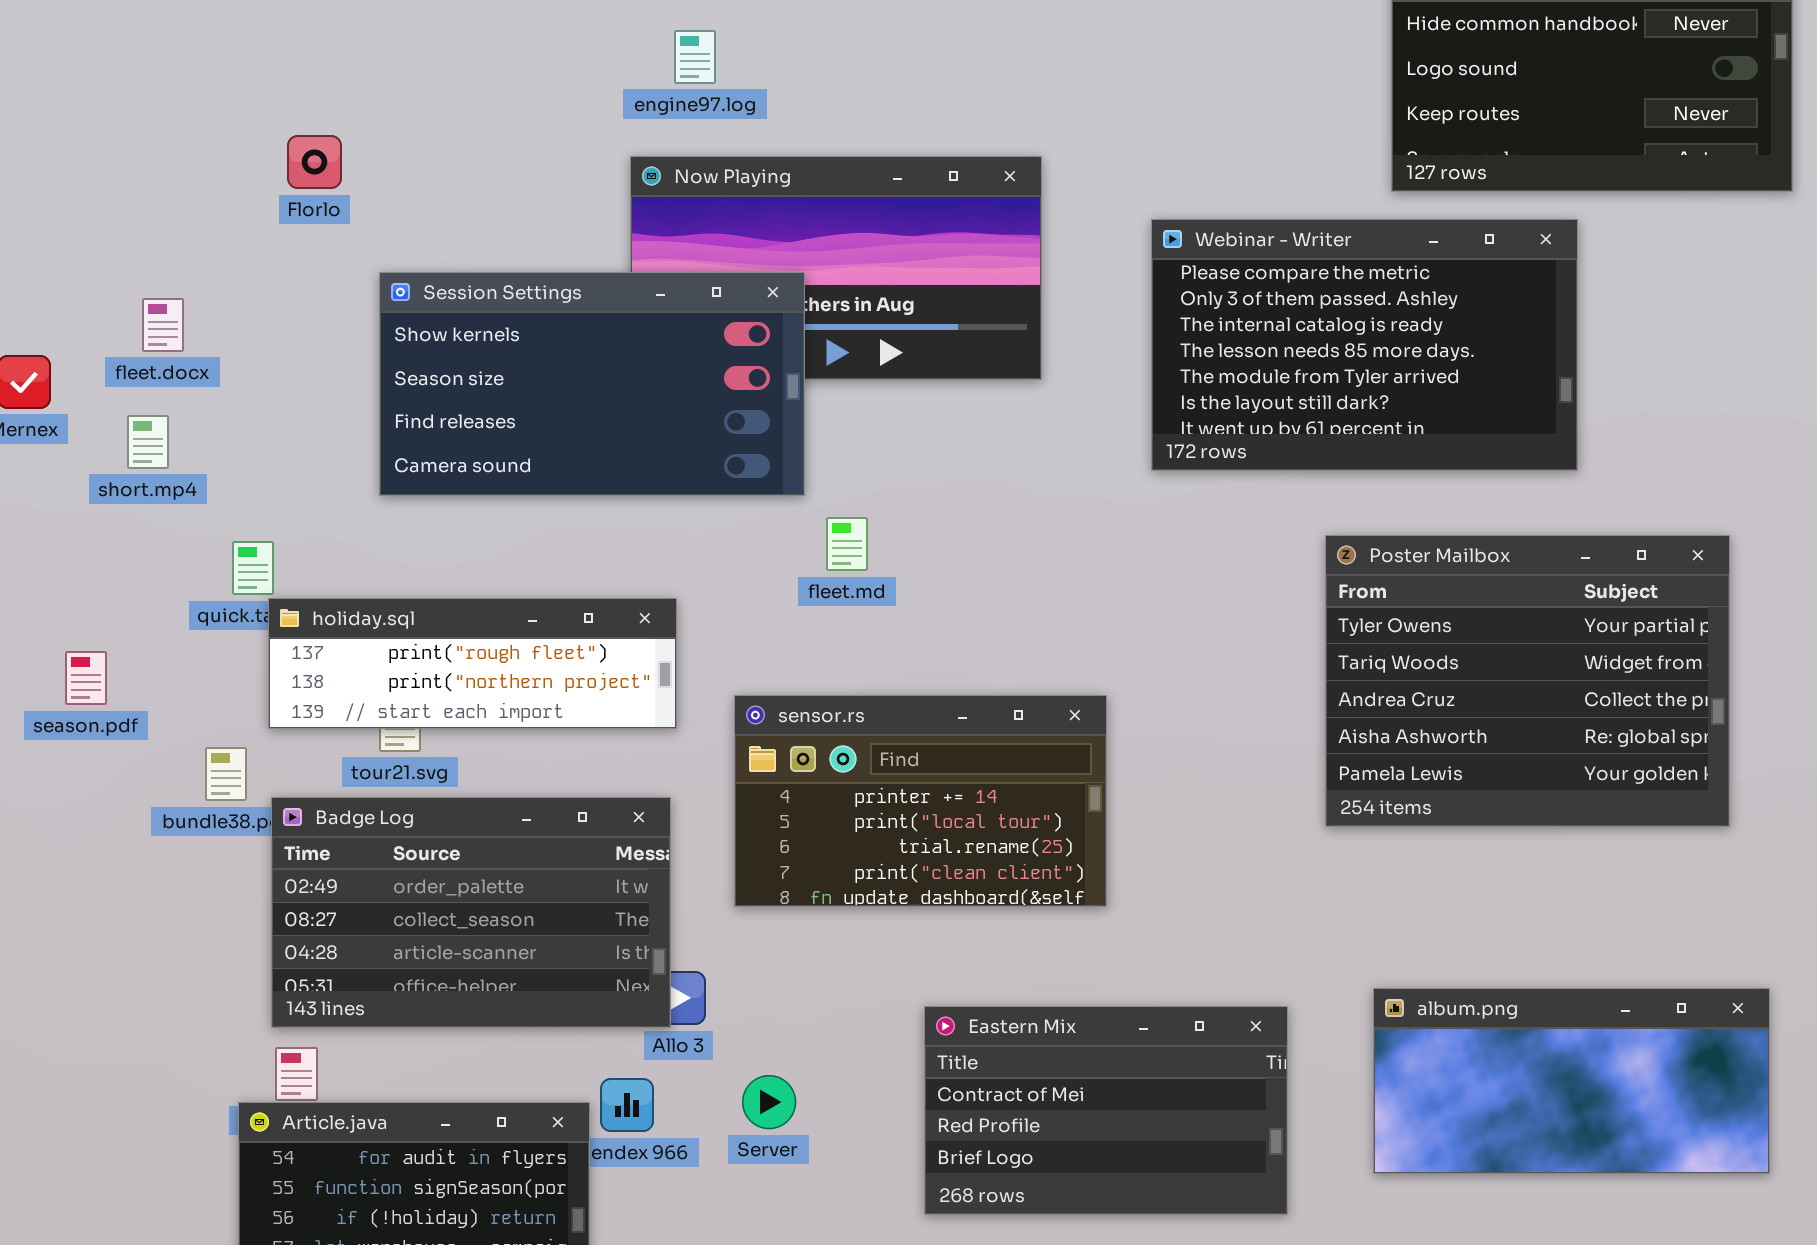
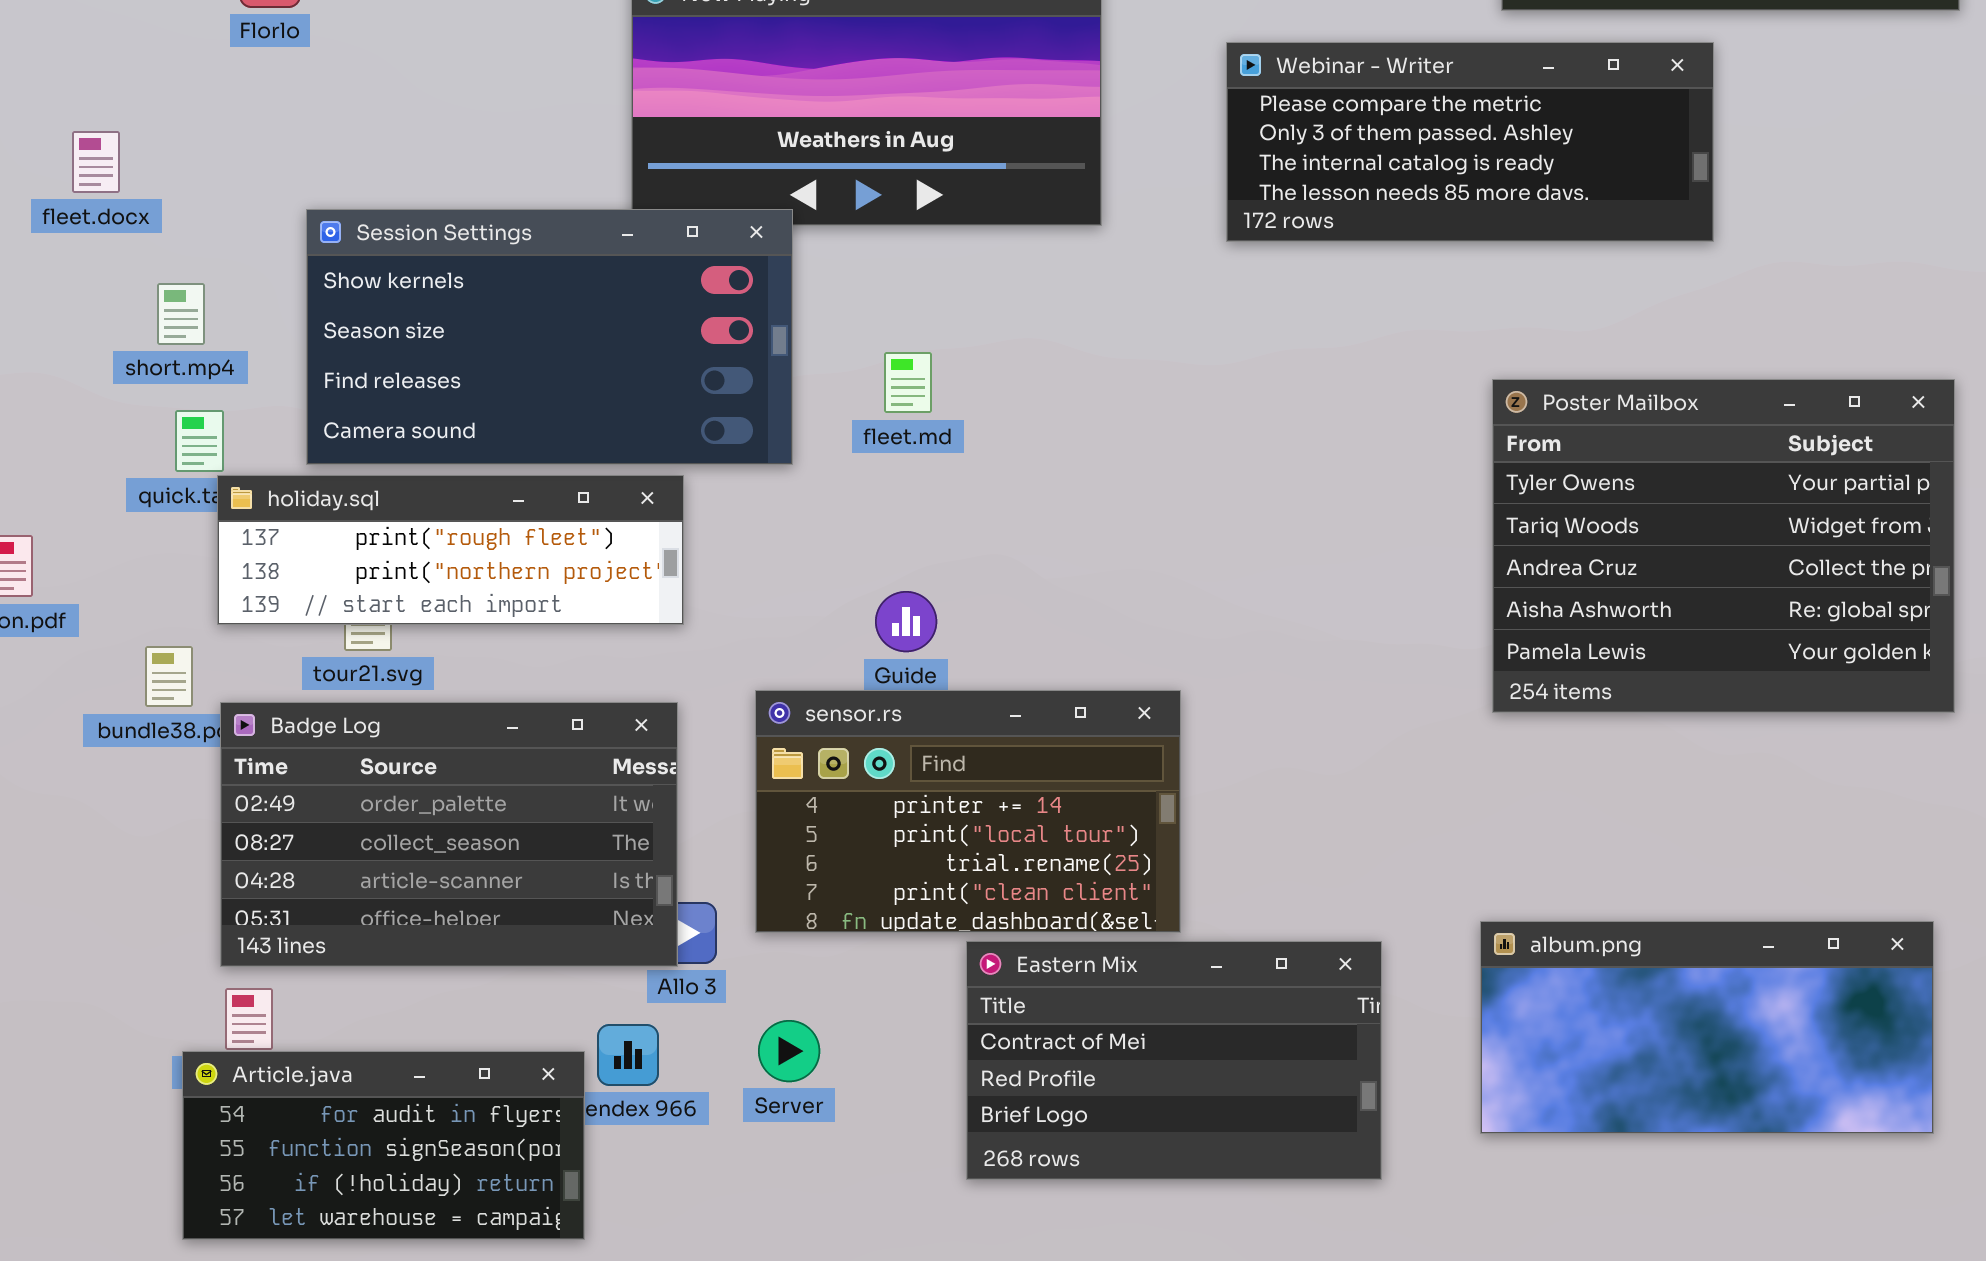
Webinar - Writer: [1151,219,1578,471] -> [1226,42,1714,242], resized
Session Settings: [379,272,805,496] -> [306,209,793,465], moved
short.mp4: [127,415,169,469] -> [157,283,205,345], moved
fleet.md: [826,517,868,571] -> [884,352,932,413], moved
Poster Mailbox: [1325,535,1730,827] -> [1492,379,1955,713], moved
sensor.rs: [734,695,1107,907] -> [755,690,1181,933], moved

